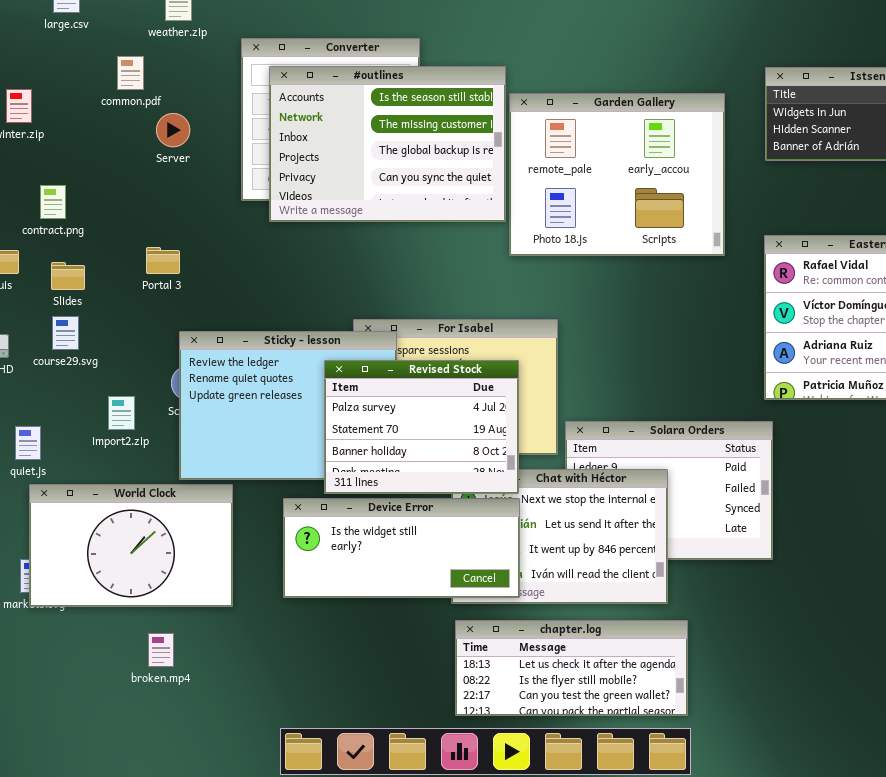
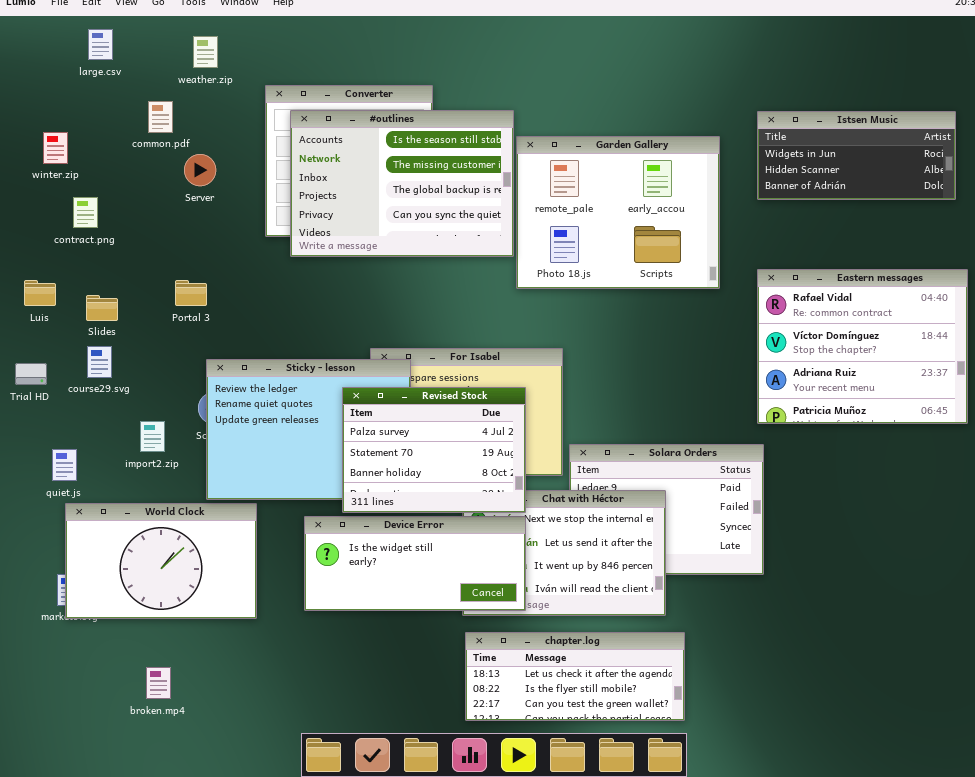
contract.png: [40,185,66,219] -> [73,197,98,228], moved
broken.mp4: [148,633,174,667] -> [146,667,171,699], moved

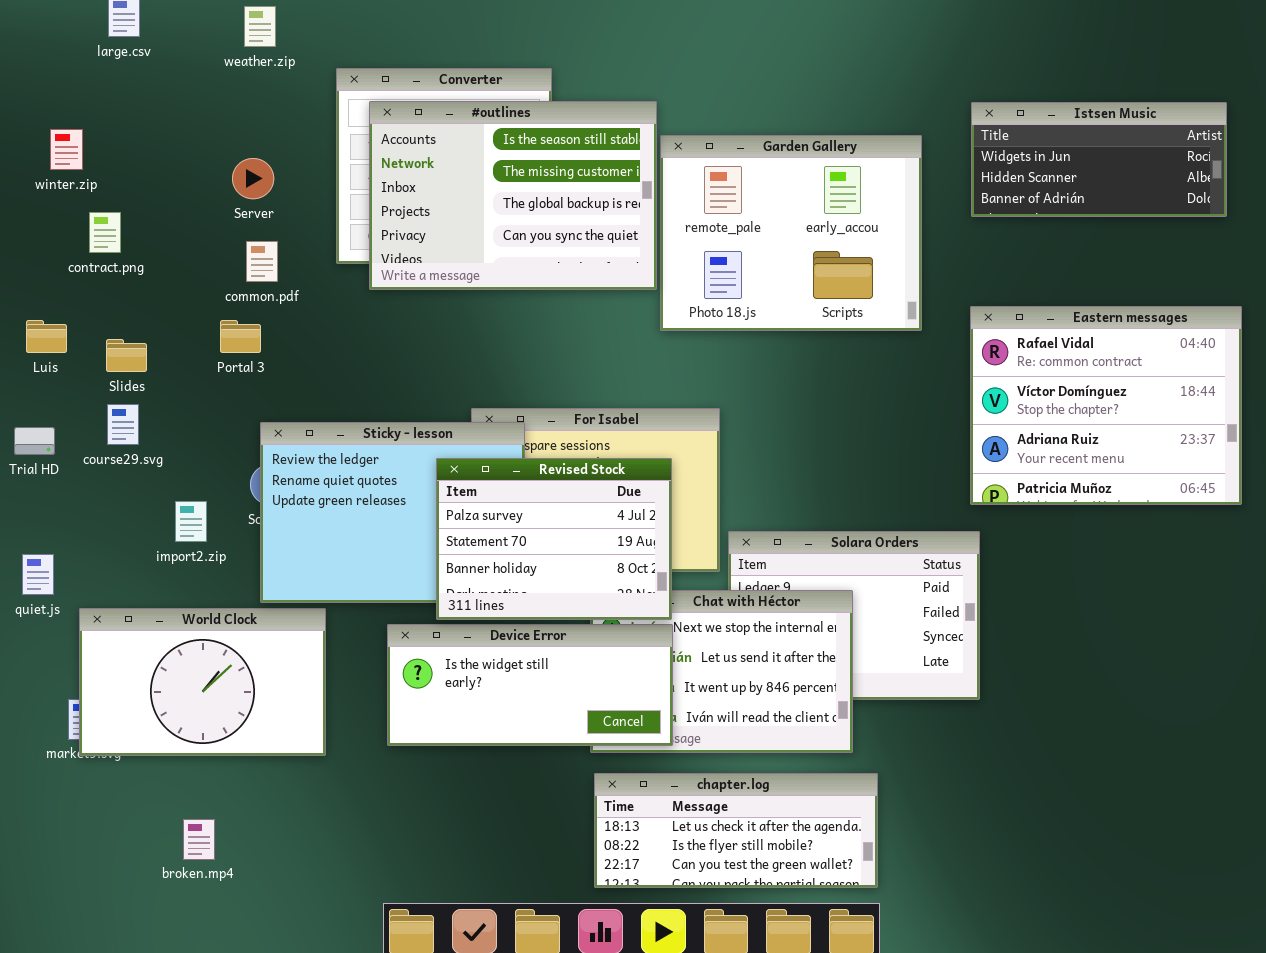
common.pdf: [148,101,173,133] -> [246,241,278,282], moved
quiet.js: [52,449,77,481] -> [22,554,54,595], moved

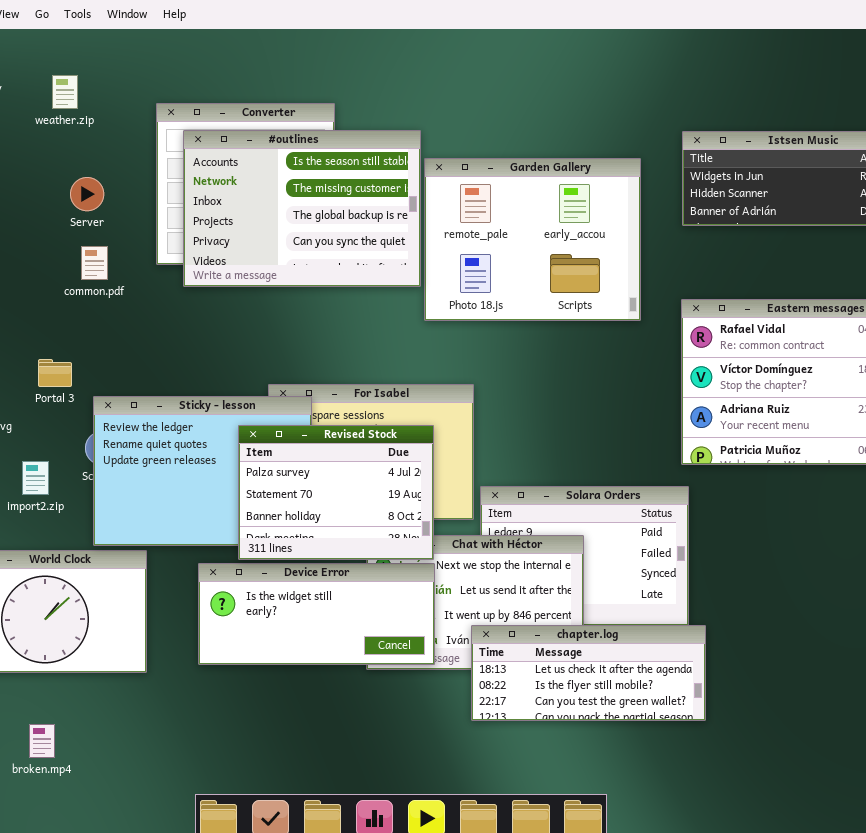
weather.zip: [244,6,276,47] -> [52,75,78,109], moved
Portal 3: [220,320,261,353] -> [38,359,72,387], moved
chapter.log: [594,773,878,888] -> [471,625,706,721], moved

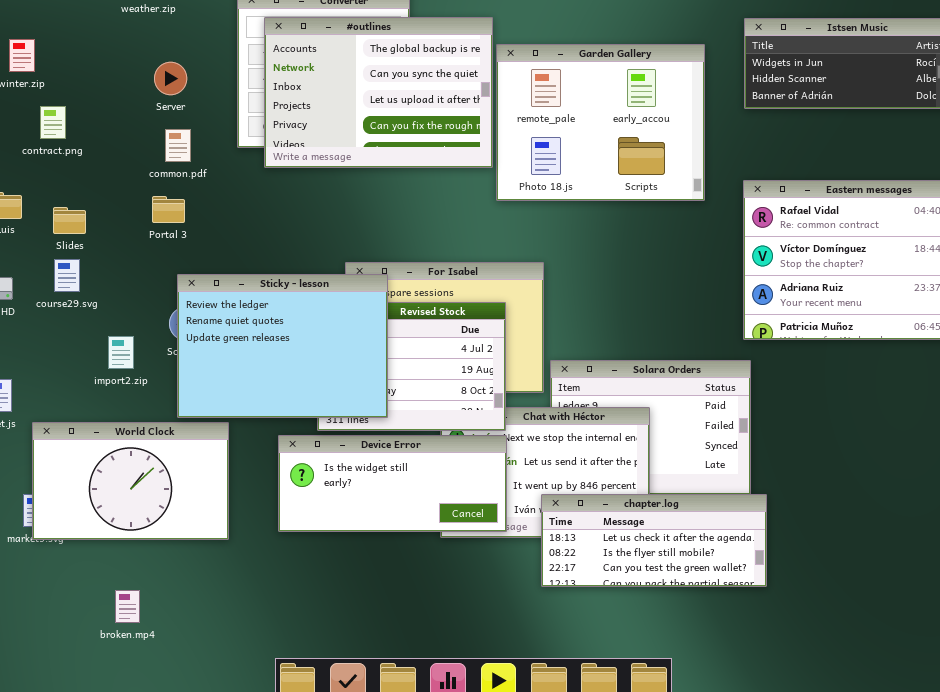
#outlines: [183,130,421,287] -> [264,17,493,168], scrolled down 2 rows
Portal 3: [38,359,72,387] -> [152,196,185,223], moved
Sticky - lesson: [93,396,312,546] -> [177,274,388,418], raised

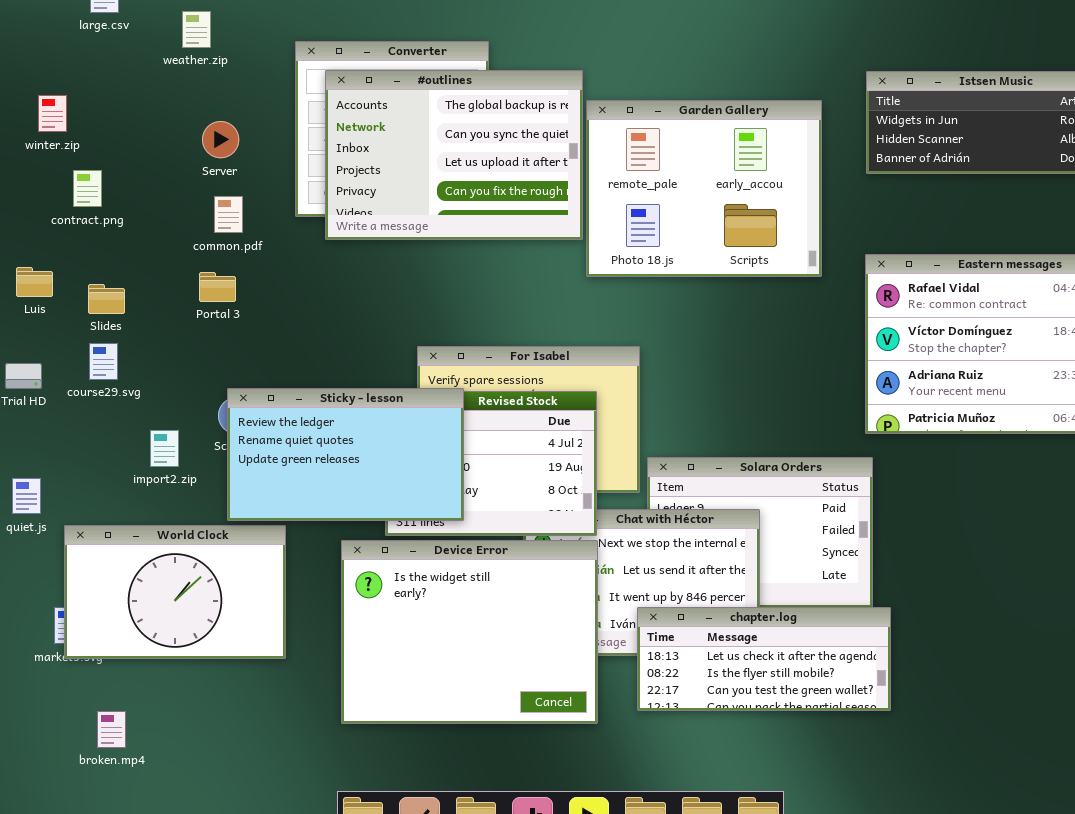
Sticky - lesson: [177,274,388,418] -> [227,388,464,521], resized
Device Error: [278,435,507,532] -> [341,540,598,724], resized
broken.mp4: [115,590,140,623] -> [97,711,126,748], moved

